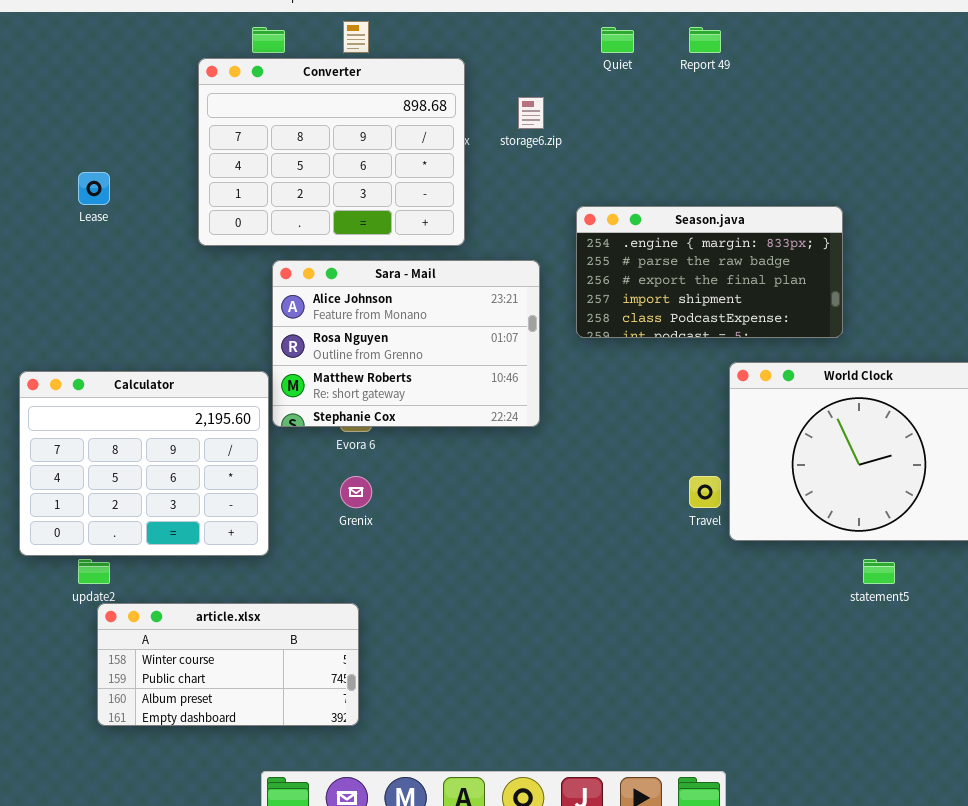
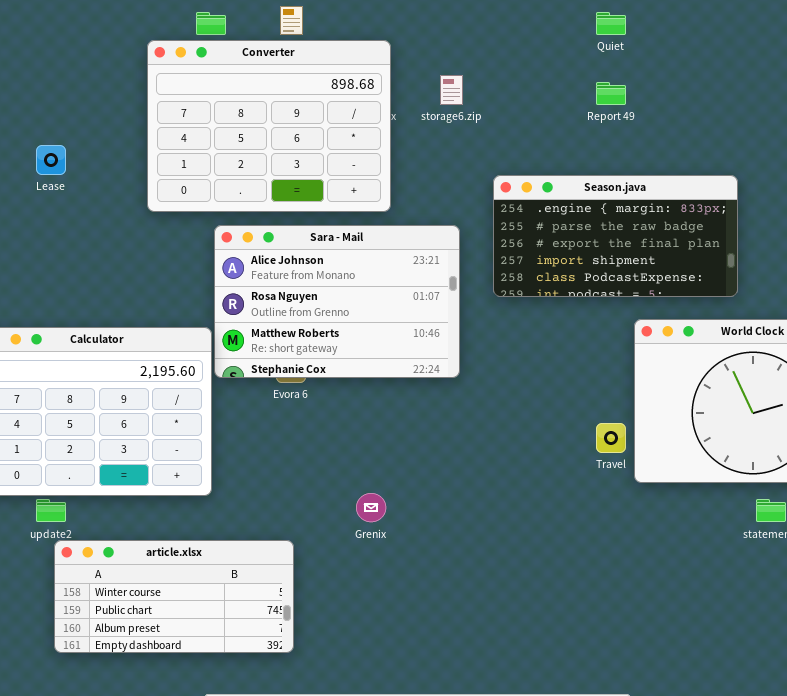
Quiet: [601,27,634,53] -> [596,12,626,35], moved
Report 49: [689,27,721,53] -> [596,82,626,105], moved
Grenix: [340,476,372,508] -> [356,493,386,522], moved

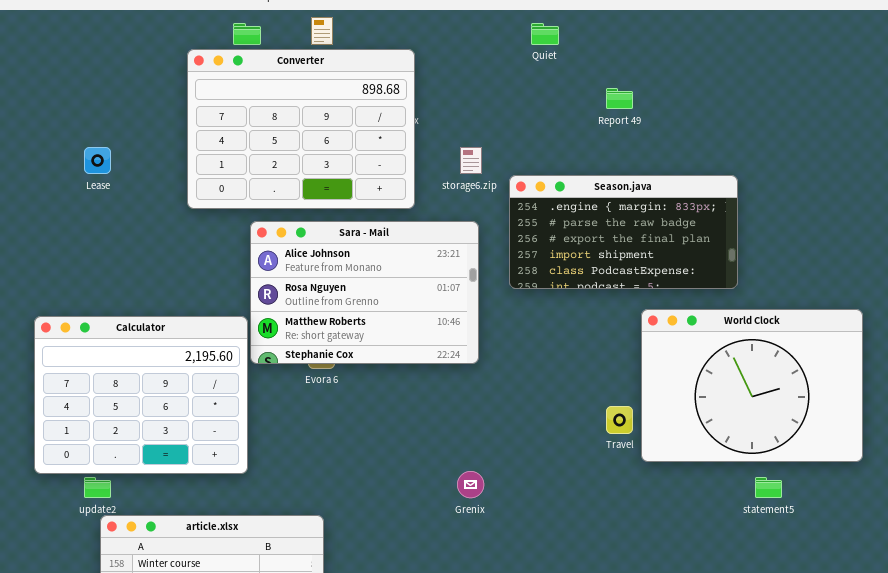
Quiet: [596,12,626,35] -> [531,23,559,45], moved
storage6.zip: [440,75,463,105] -> [460,147,482,174], moved
Grenix: [356,493,386,522] -> [457,471,484,498], moved

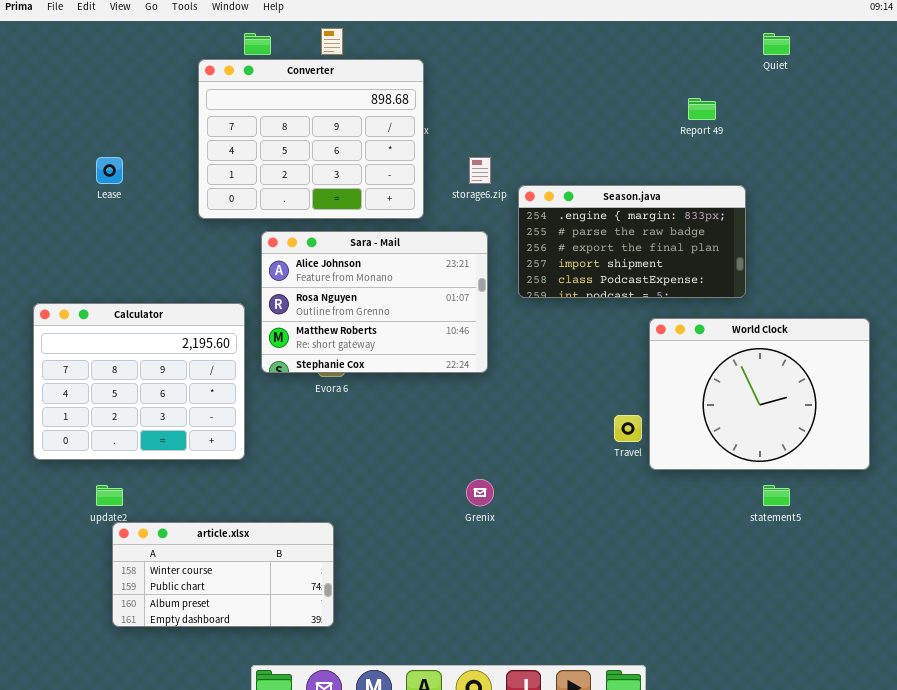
Quiet: [531,23,559,45] -> [763,33,790,55], moved
Report 49: [606,88,633,109] -> [688,98,716,120], moved
Calculator: [34,316,248,474] -> [33,303,245,460], moved

